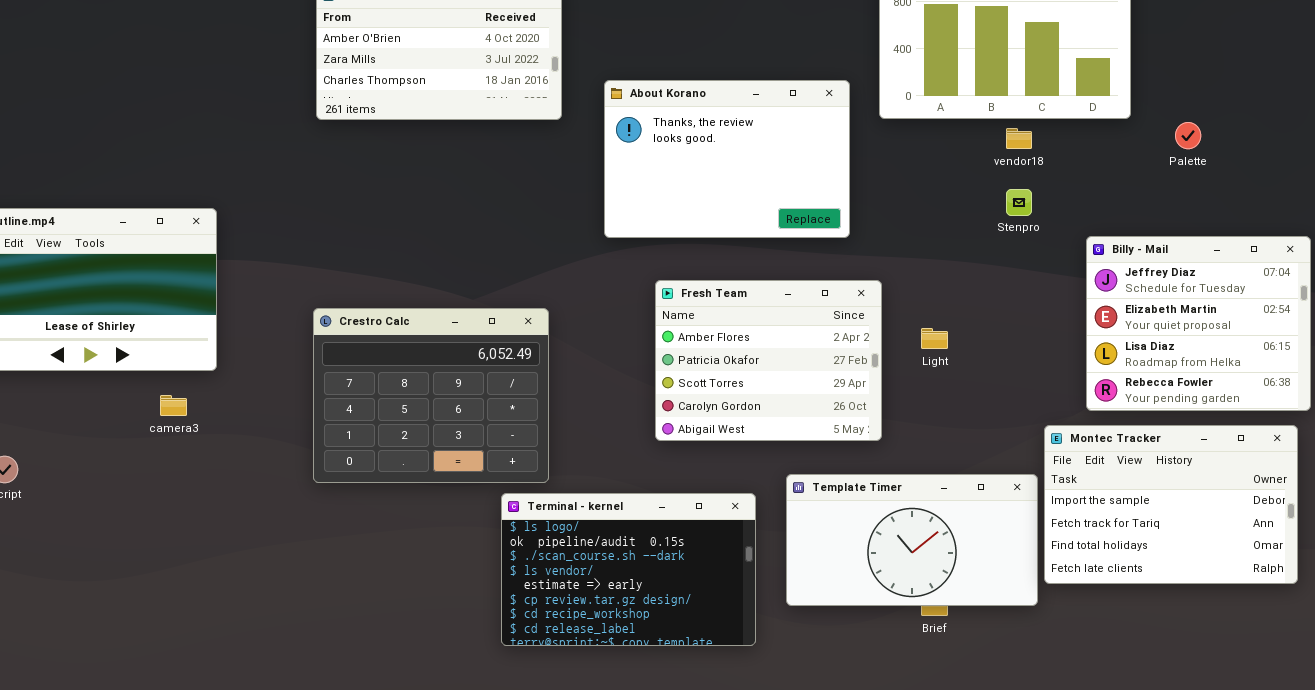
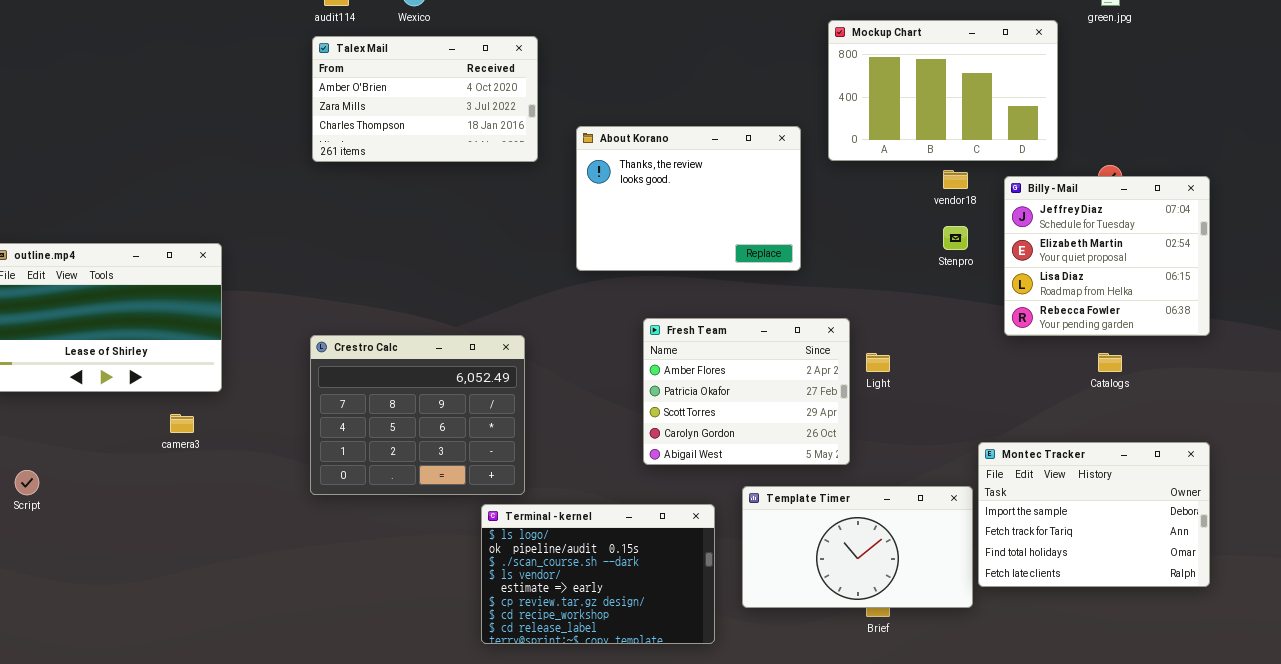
Billy - Mail: [1086,236,1311,411] -> [1004,176,1210,336], moved
Fresh Team: [655,280,882,441] -> [643,318,850,465], moved

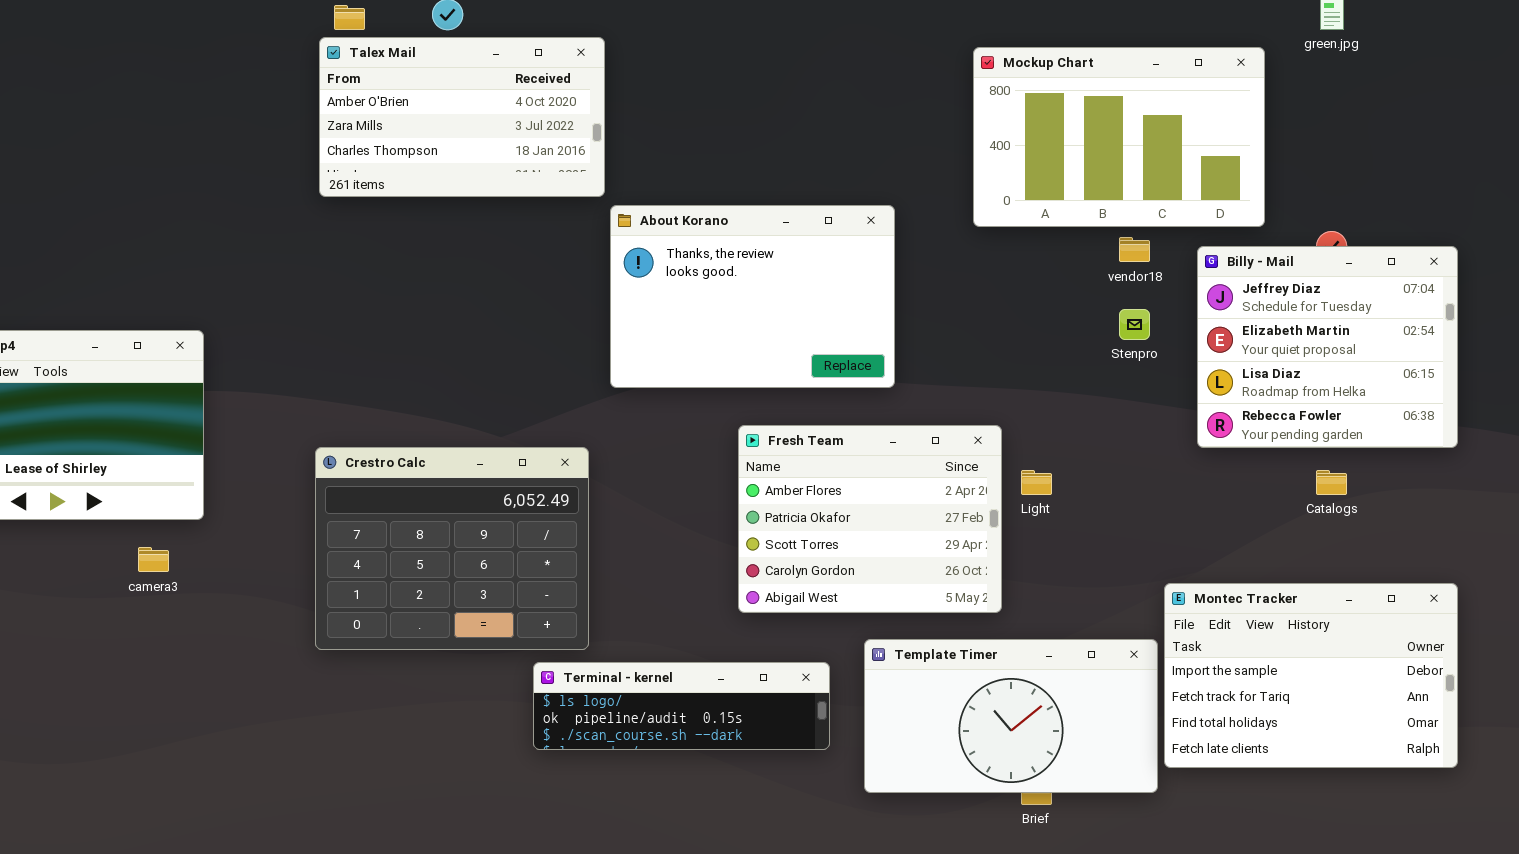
Talex Mail: [312,36,538,162] -> [319,37,605,197], moved
About Korano: [576,126,801,271] -> [610,205,895,388], moved
Terminal - kernel: [481,504,715,644] -> [533,662,830,750], resized

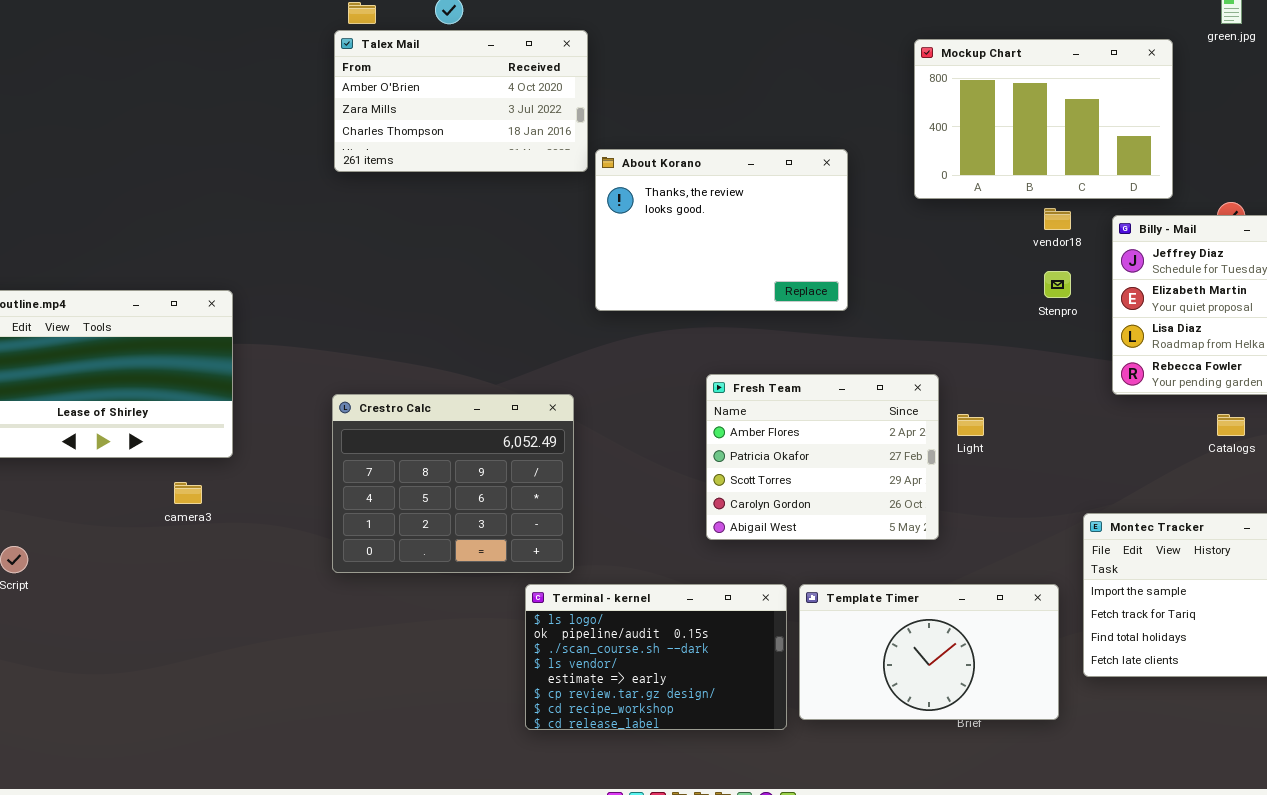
About Korano: [610,205,895,388] -> [595,149,848,311], moved
Template Timer: [864,639,1158,793] -> [799,584,1059,720], moved
Terminal - kernel: [533,662,830,750] -> [525,584,787,730], resized

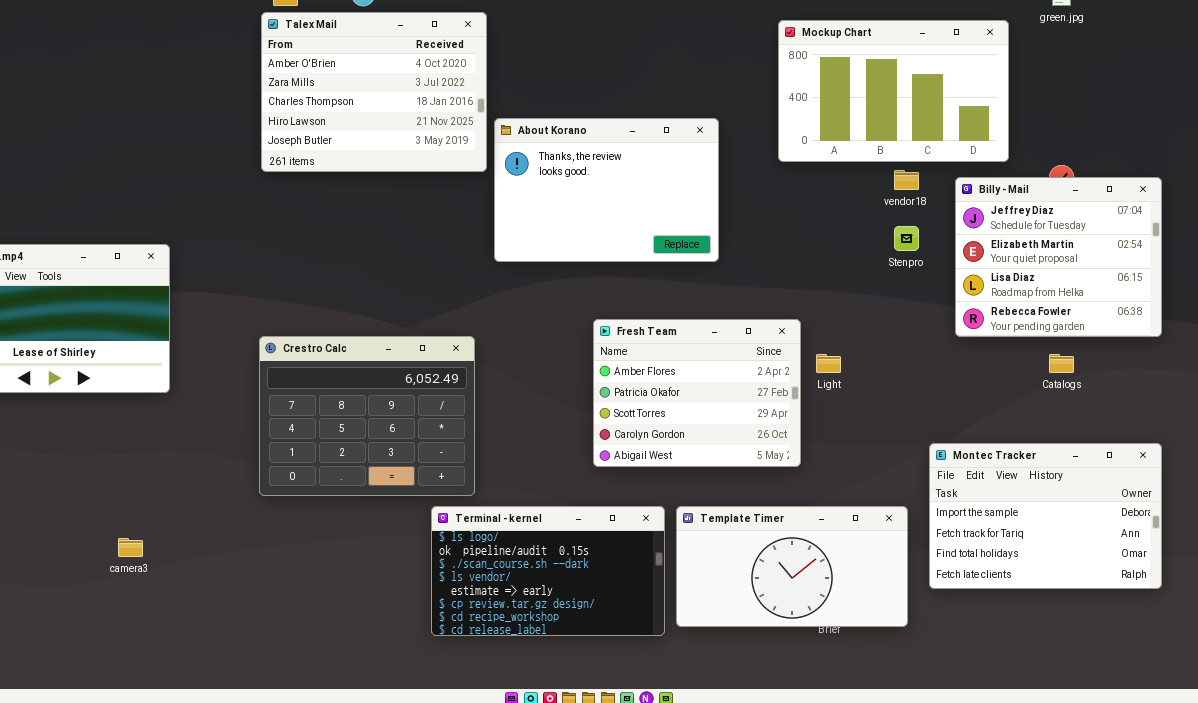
Talex Mail: [334,30,588,172] -> [261,12,487,172], resized
camera3: [174,482,202,504] -> [118,538,143,557], moved

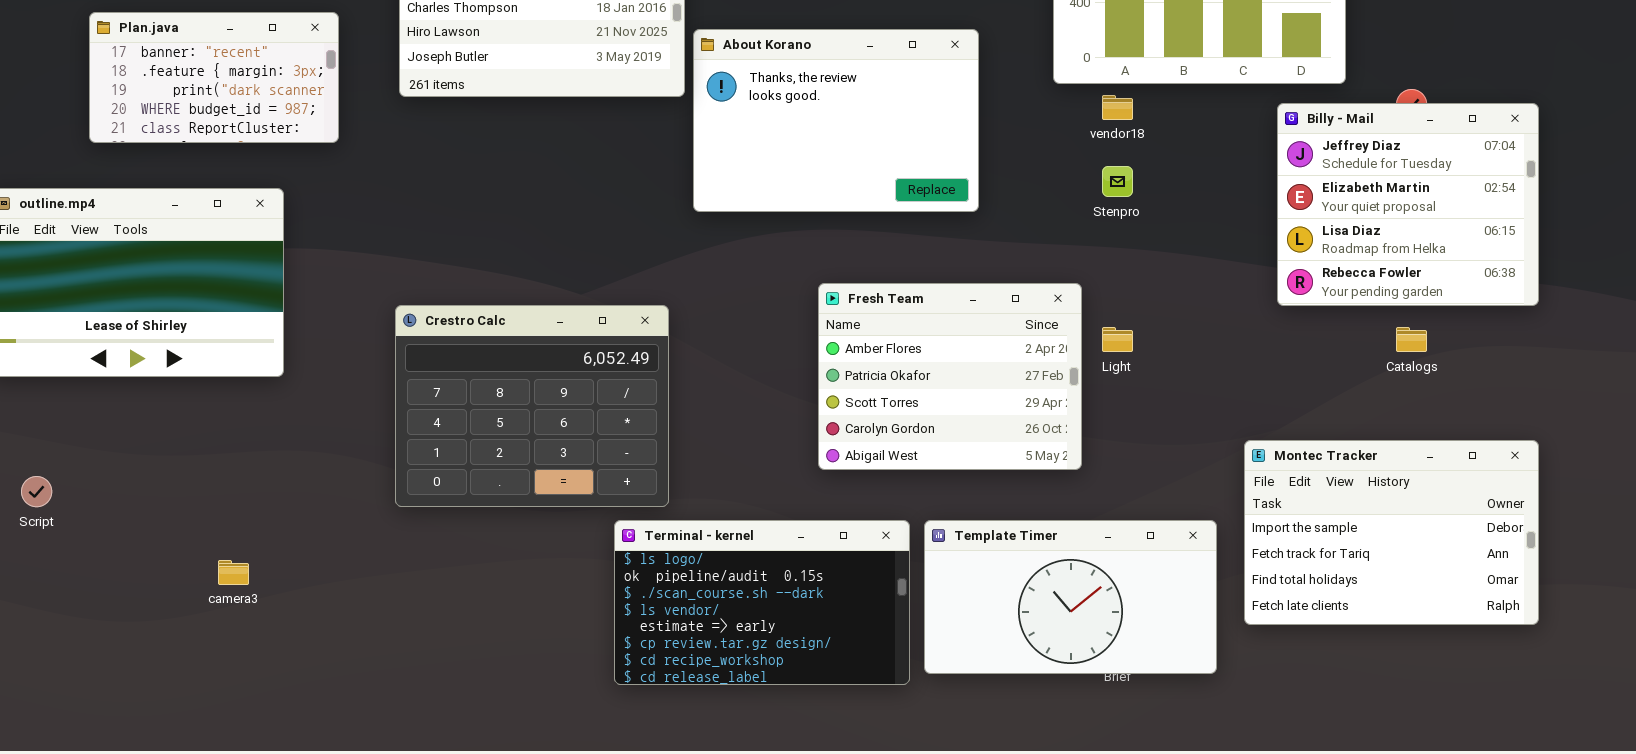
Plan.java: none -> [89,12,339,143], opened
vendor18: [894,170,919,190] -> [1102,95,1133,120], moved
Stenpro: [894,226,919,251] -> [1102,166,1133,197], moved

